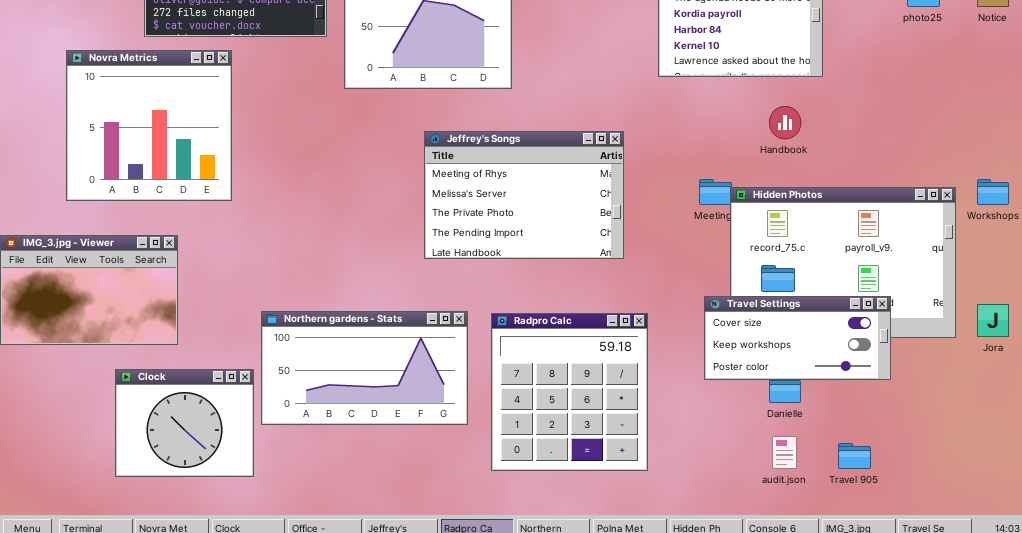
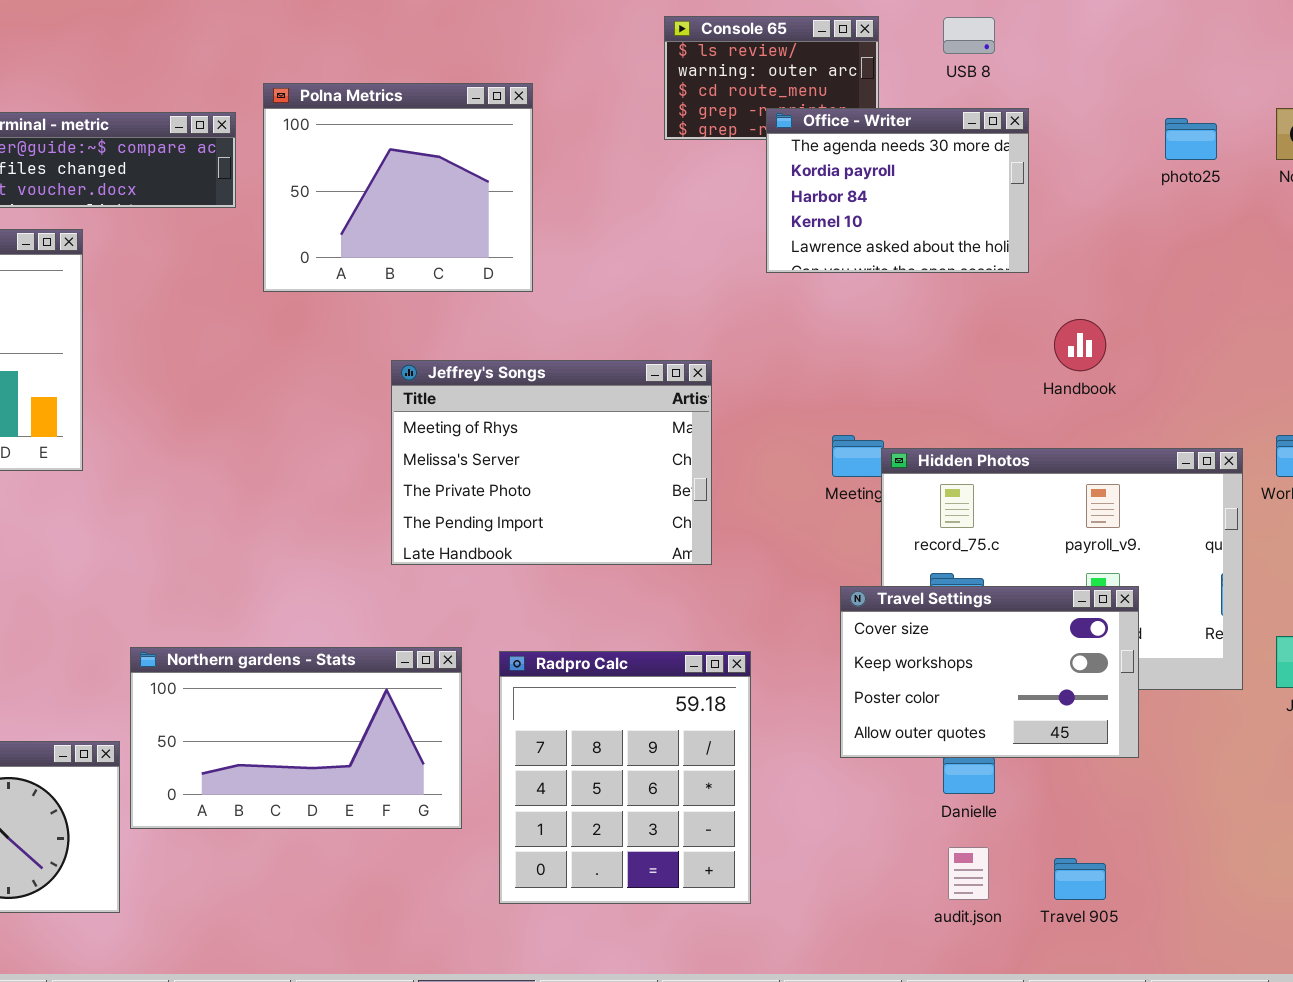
Handbook: [769,106,801,139] -> [1054,319,1106,371], moved
Travel Settings: [704,296,891,380] -> [840,586,1139,758], resized

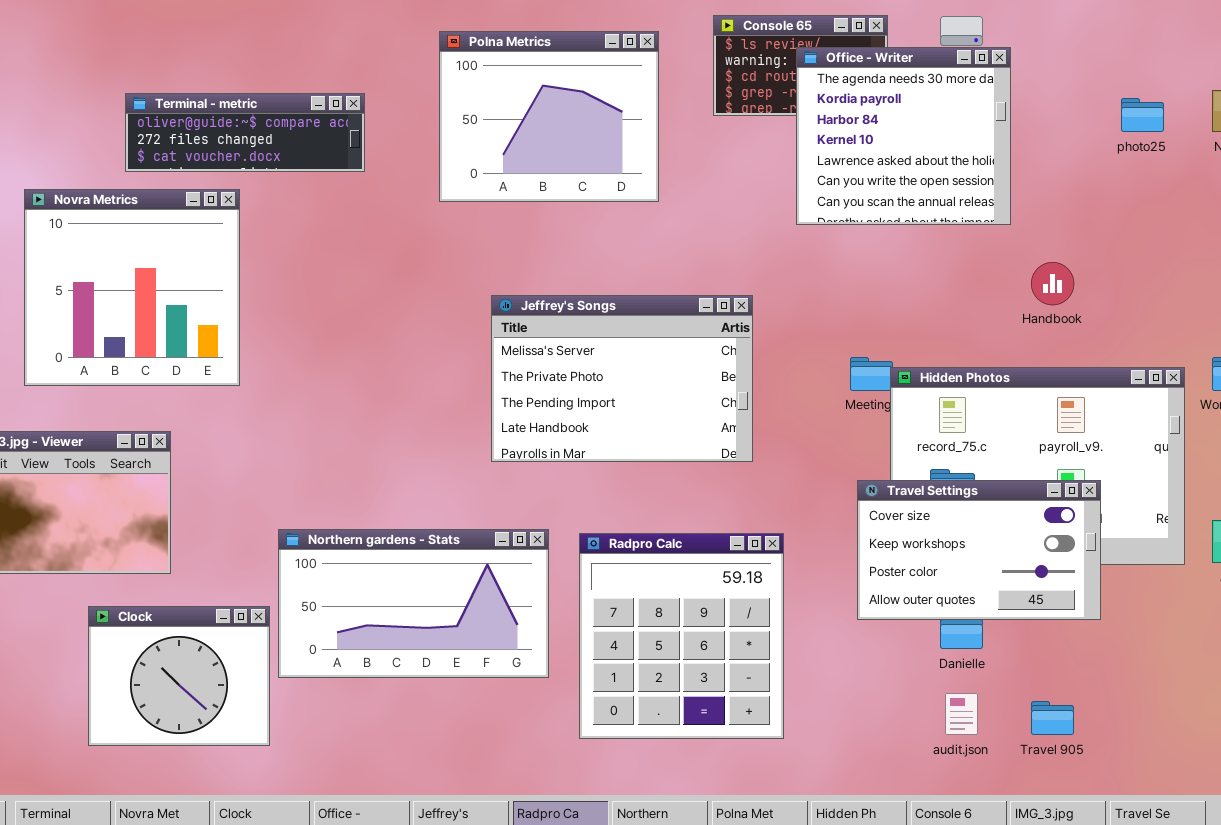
Polna Metrics: [263,83,533,292] -> [439,31,659,202], moved
Office - Writer: [766,108,1029,273] -> [796,47,1011,225], resized
Jeffrey's Songs: [391,360,712,565] -> [491,295,753,462], scrolled down 1 row

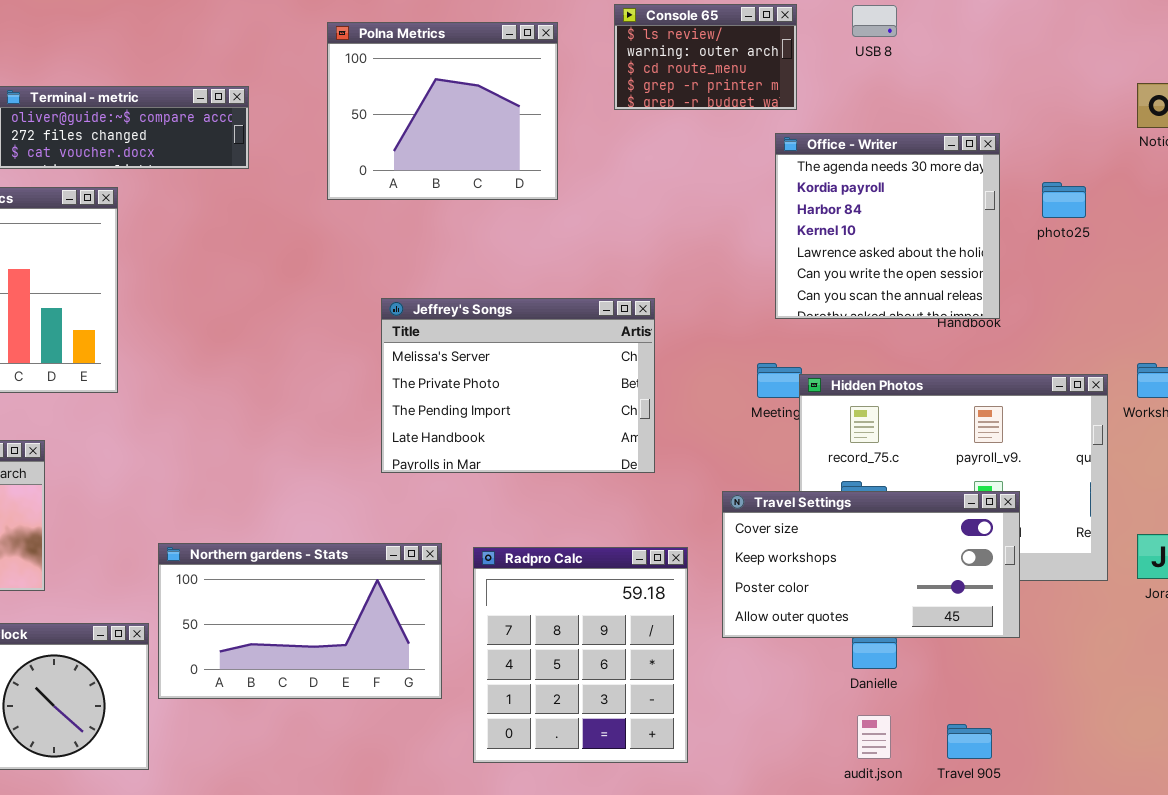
Office - Writer: [796,47,1011,225] -> [775,133,1000,319], moved
photo25: [1121,98,1164,132] -> [1042,182,1086,218], moved
Travel Settings: [857,480,1101,620] -> [722,491,1020,638], resized

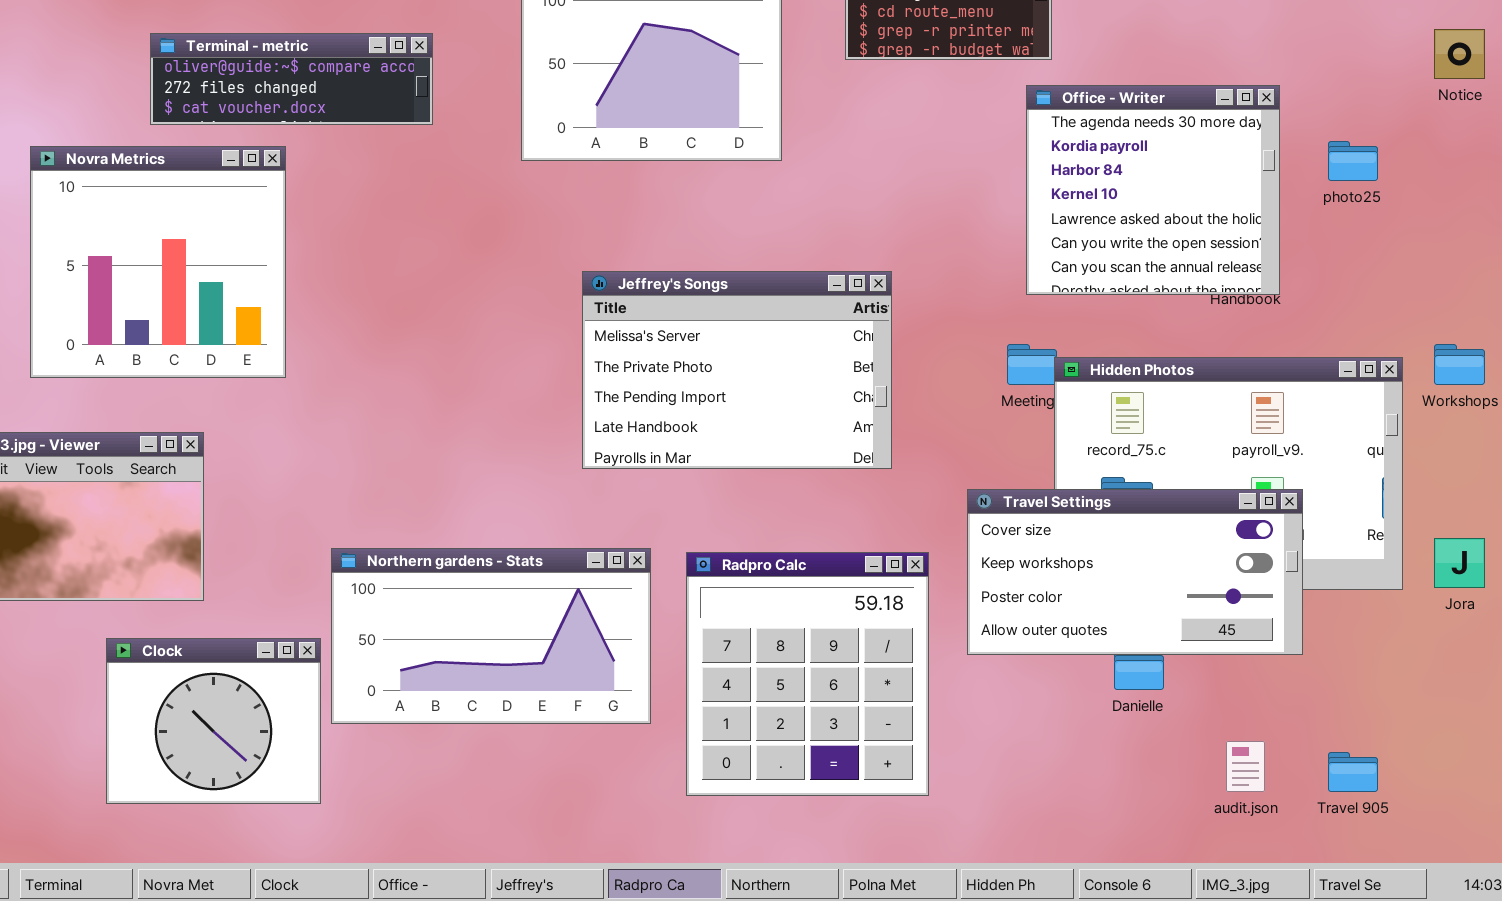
audit.json: [857,715,891,759] -> [1226,741,1265,792], moved
Travel 905: [947,724,992,759] -> [1328,752,1378,792], moved

